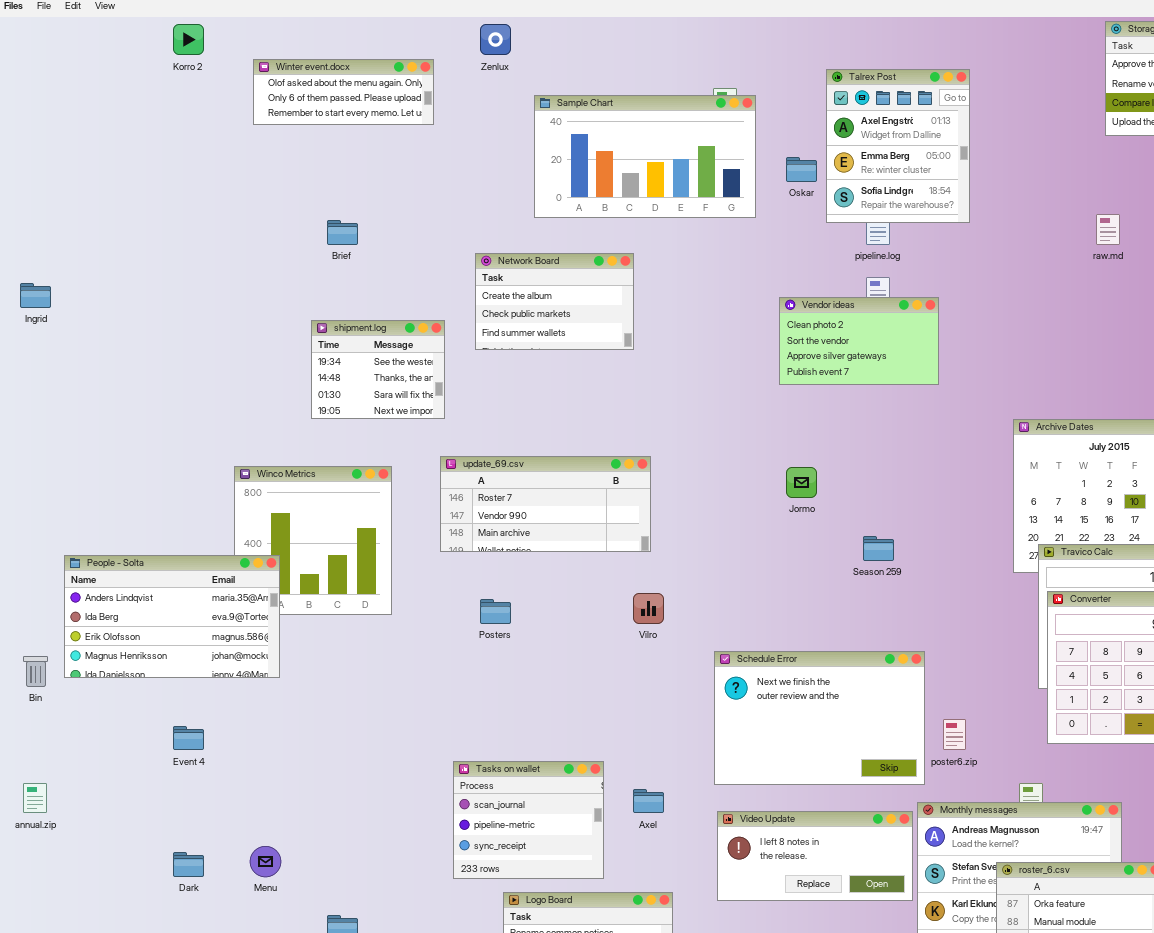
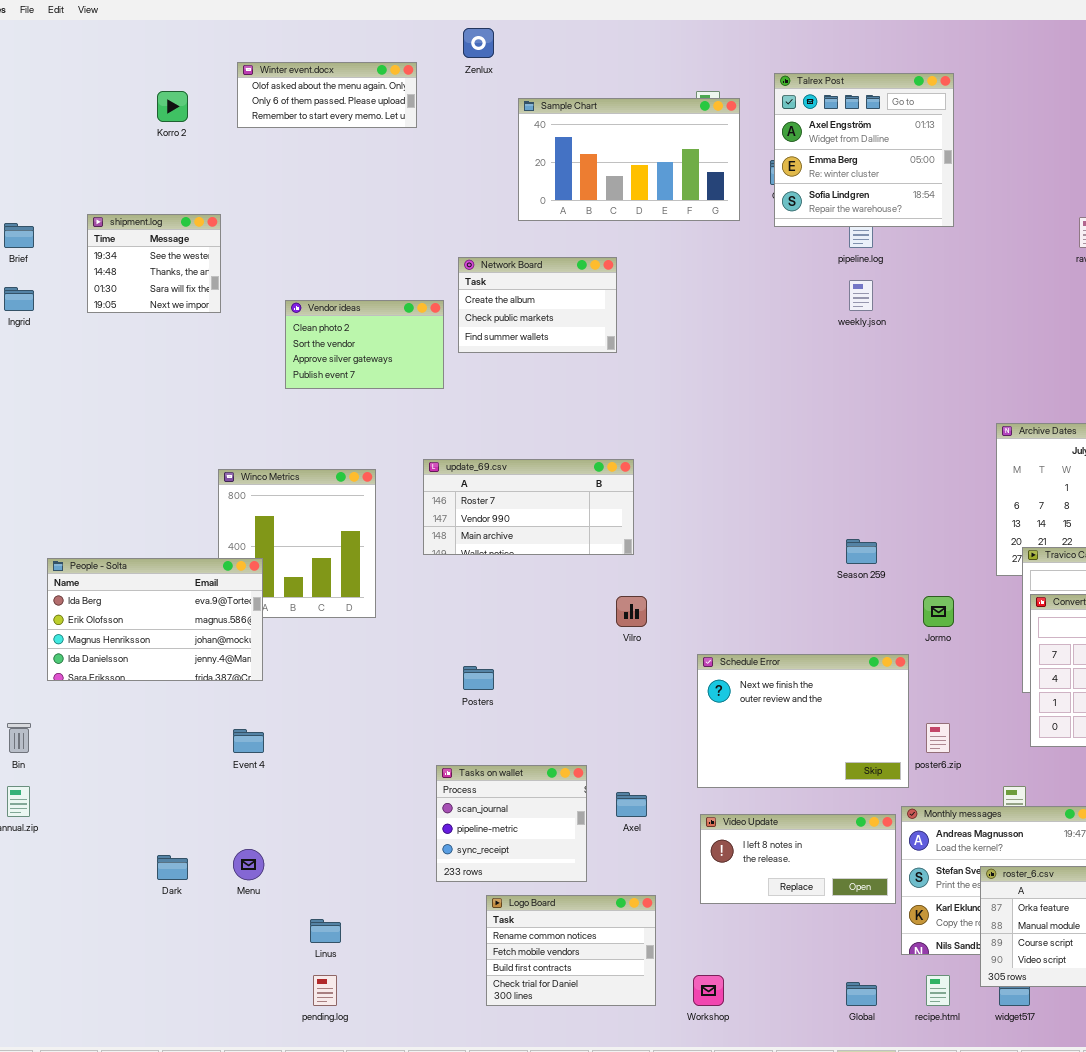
Korro 2: [173,24,204,55] -> [157,91,188,122], moved
Talrex Post: [826,69,970,223] -> [774,73,954,227], resized
Brief: [327,220,358,245] -> [4,223,34,248], moved
Vendor ideas: [779,297,939,385] -> [285,300,444,389], moved
shipment.log: [311,320,445,419] -> [87,214,221,313], moved
Jormo: [786,467,817,498] -> [923,596,954,627], moved
People - Solta: [64,555,280,678] -> [47,558,263,681], scrolled down 1 row
Posters: [480,599,511,624] -> [463,666,494,690], moved
Bin: [23,656,48,687] -> [7,723,31,753], moved
Event 4: [173,726,204,750] -> [233,729,264,753], moved

